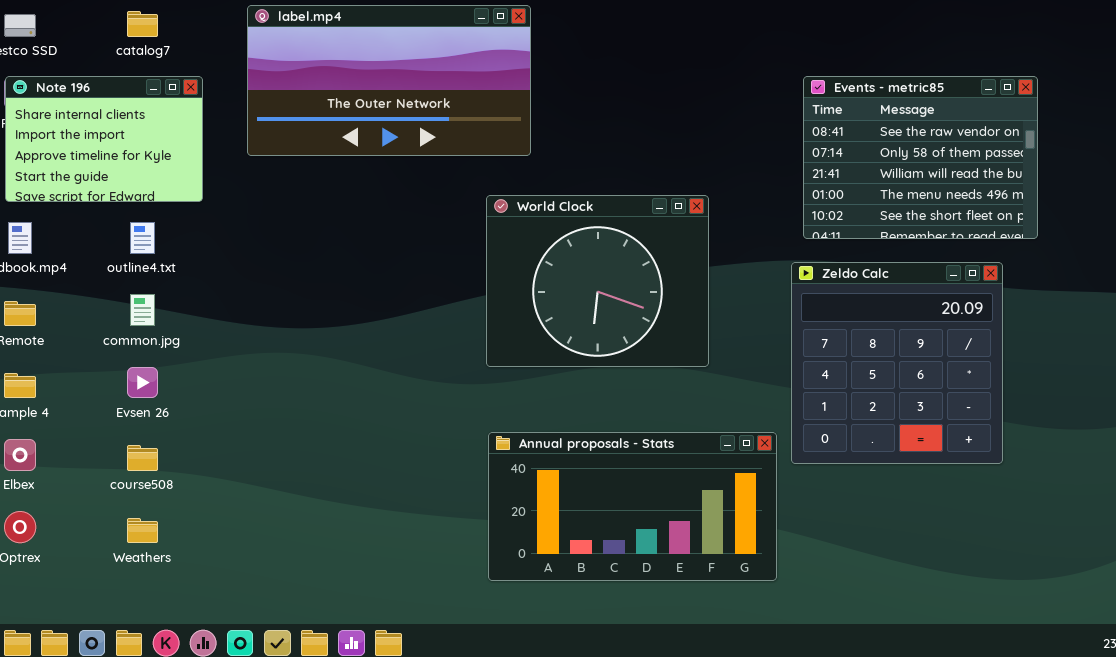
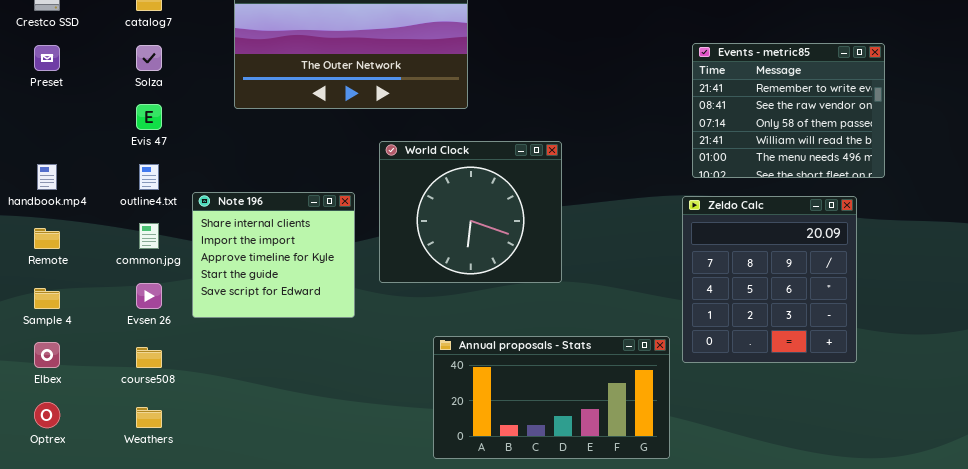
Note 196: [5,76,203,202] -> [192,192,355,318], moved, resized
Events - metric85: [803,76,1038,239] -> [692,43,885,178], scrolled up 1 row
World Clock: [486,195,709,367] -> [379,141,562,283], moved

